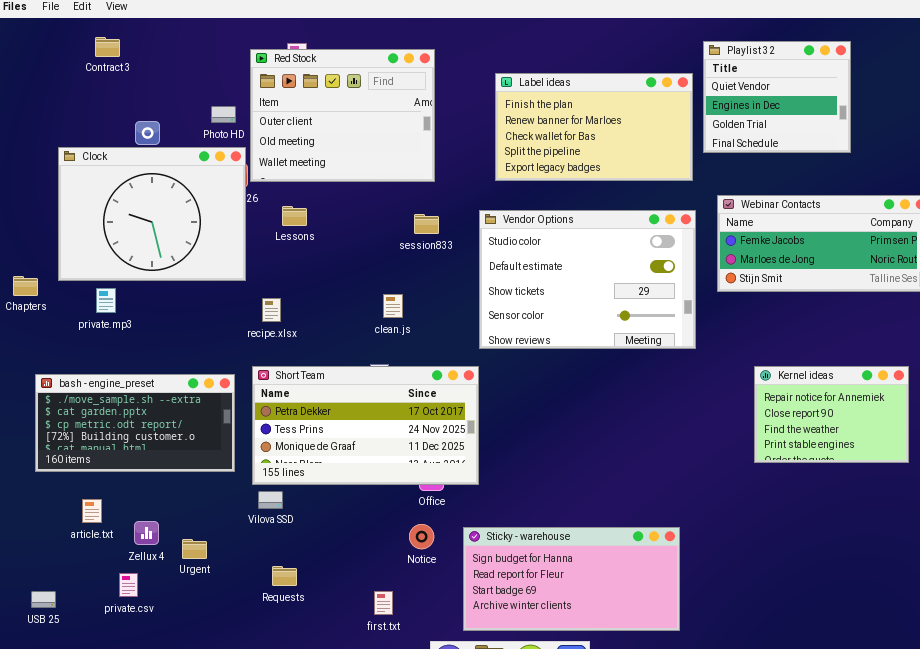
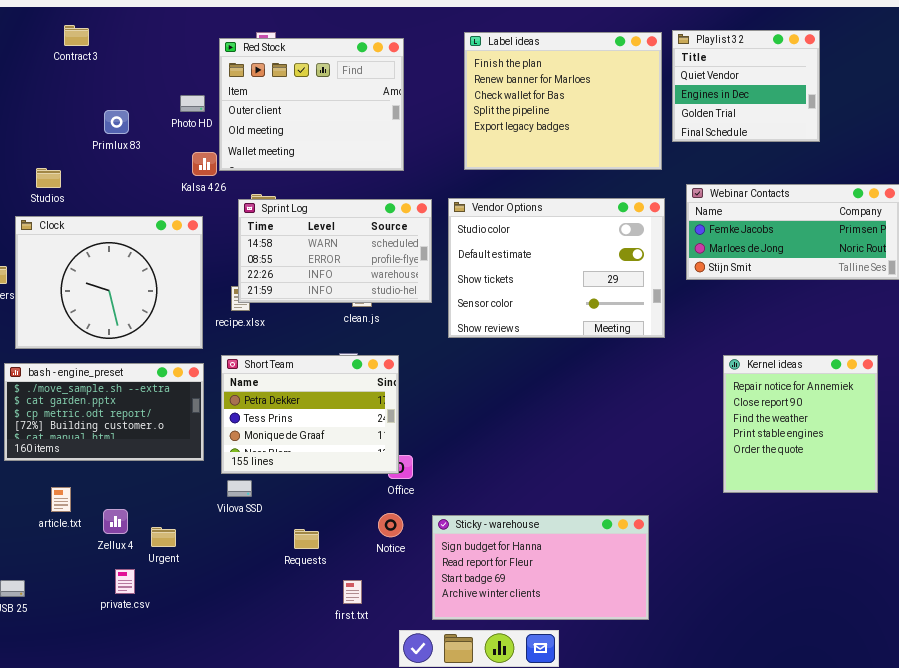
Label ideas: [495,73,693,181] -> [464,32,662,170], resized
Clock: [58,147,246,281] -> [15,216,203,349], moved
Sprint Log: none -> [238,199,432,303], opened
Kernel ideas: [754,366,909,463] -> [723,355,878,493], resized
Short Team: [252,366,479,485] -> [221,355,399,474], resized
Requests: [272,566,297,586] -> [294,529,319,549], moved
private.csv: [119,573,138,597] -> [115,569,135,594], moved

